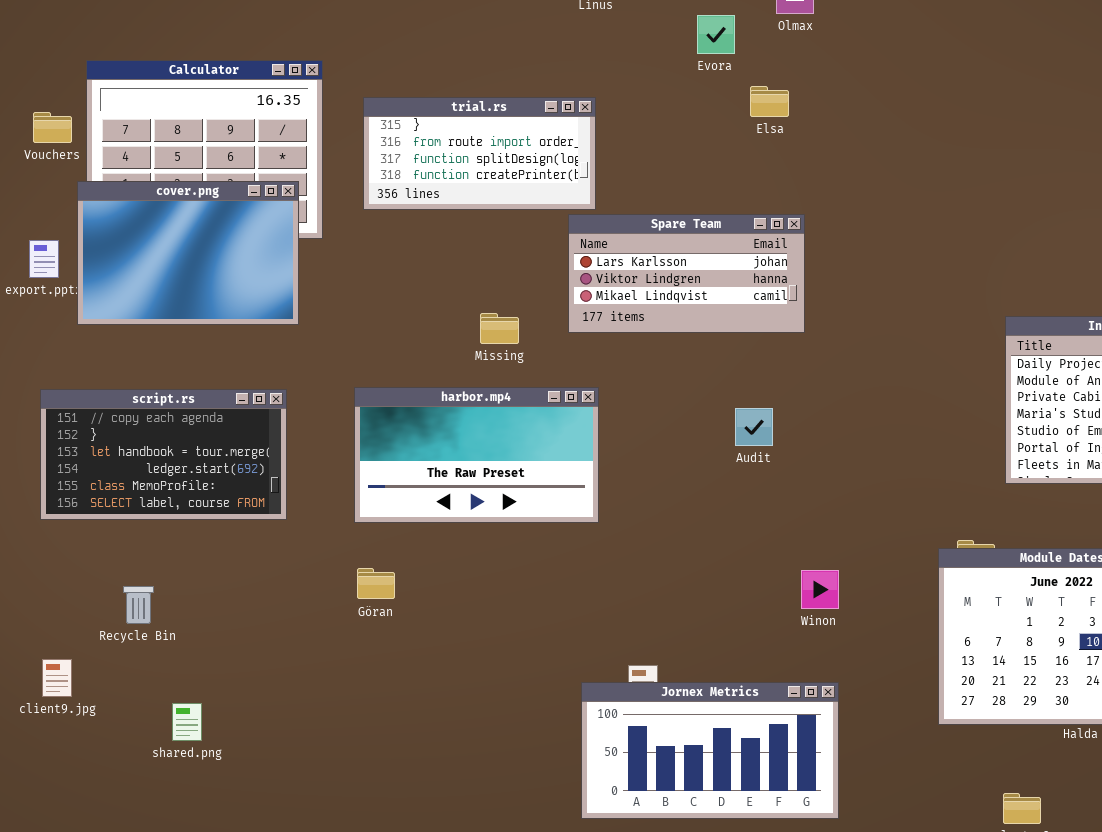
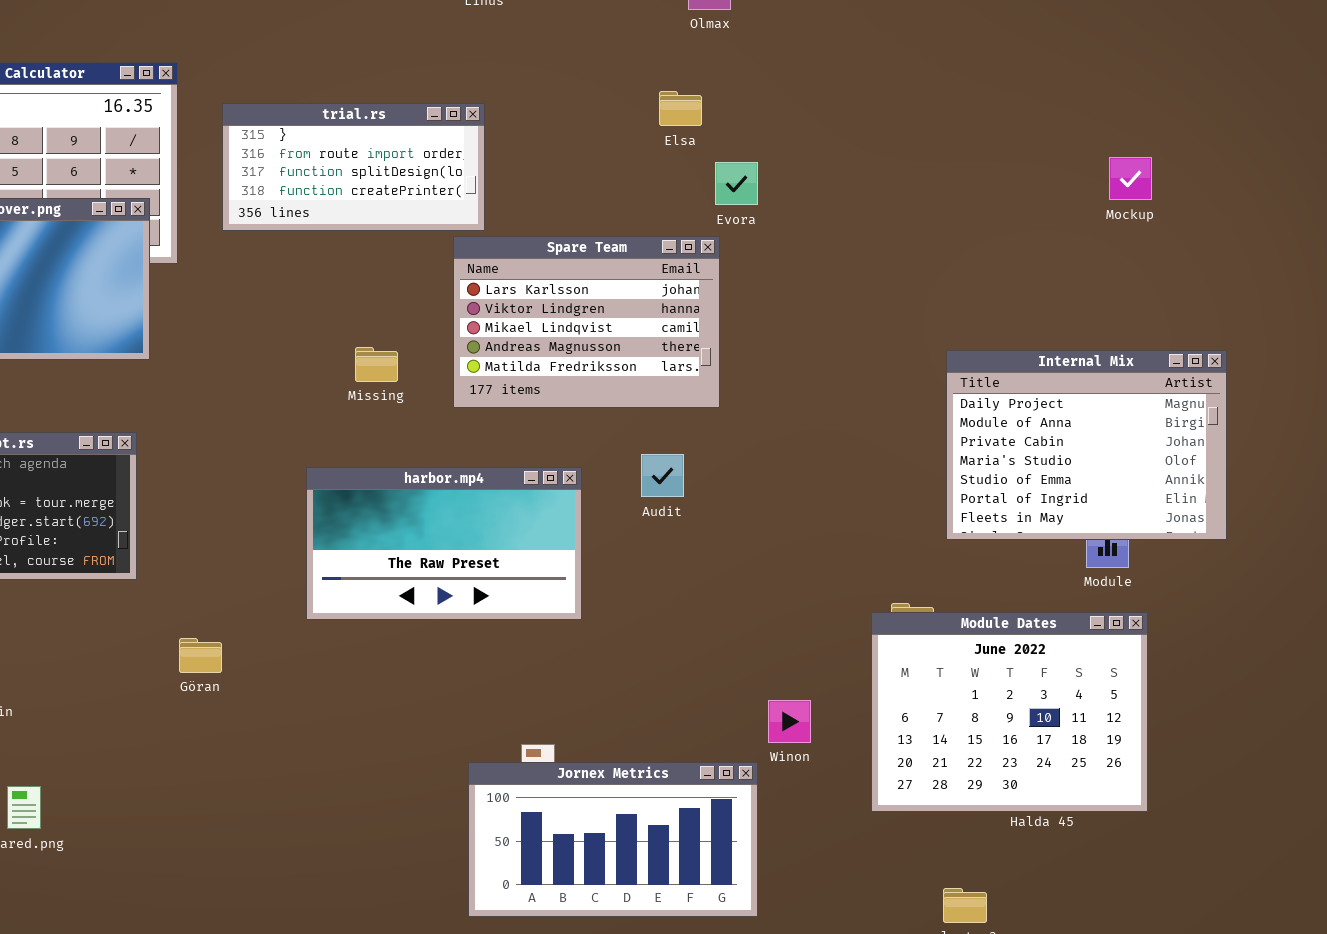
Evora: [697,15,735,54] -> [715,162,758,205], moved
Spare Team: [568,214,805,333] -> [453,236,720,408], resized
harbor.mp4: [354,387,599,523] -> [306,467,582,620], moved
Göran: [357,568,395,599] -> [179,638,222,673], moved
Winon: [801,570,839,609] -> [768,700,811,743], moved

